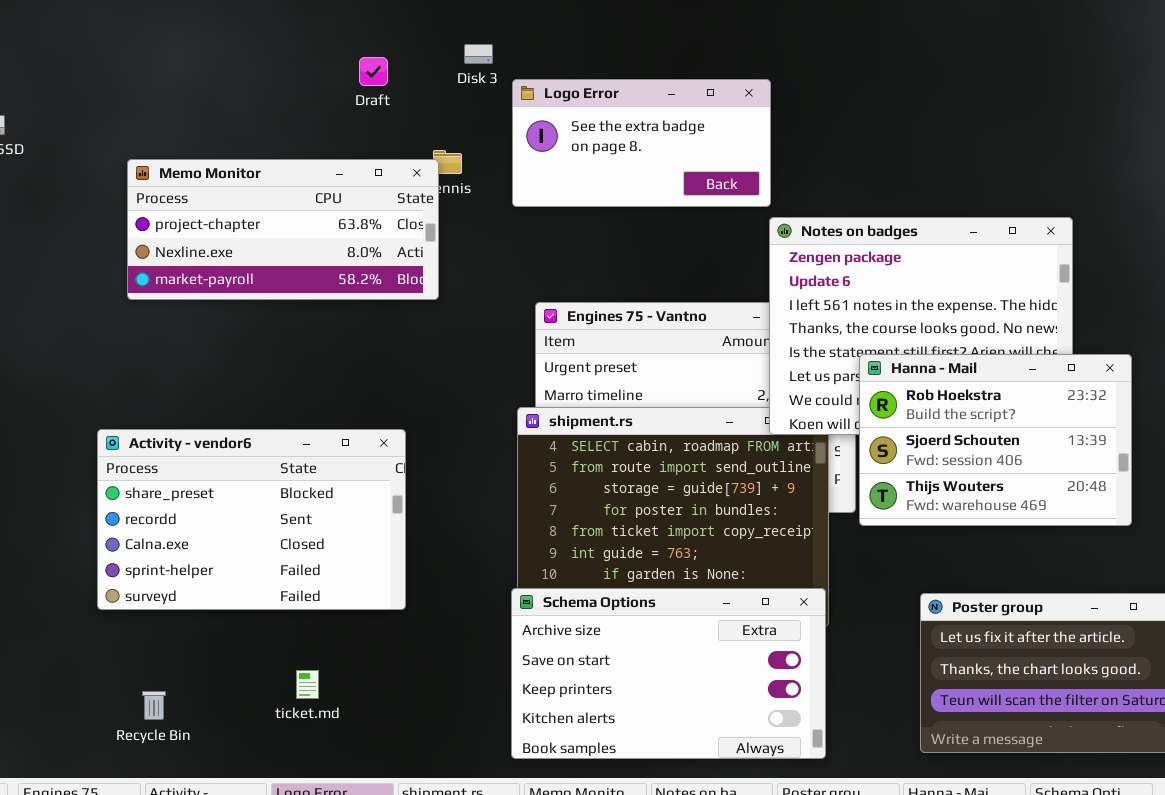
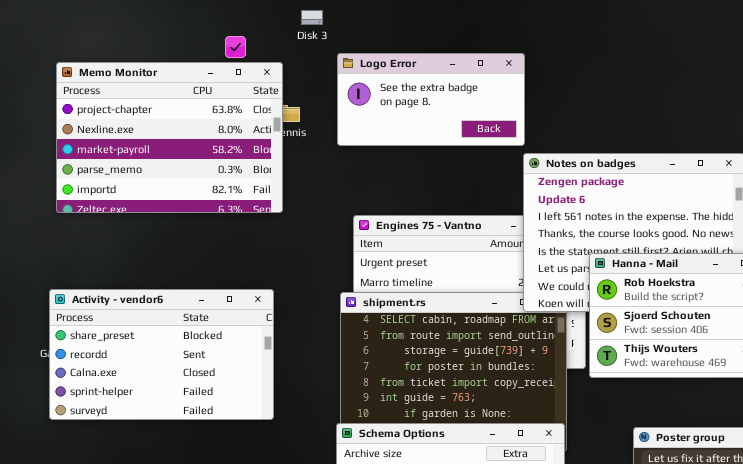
Disk 3: [464,44,493,64] -> [301,10,323,25], moved
Memo Monitor: [127,159,439,300] -> [56,62,283,213], resized
Activity - vendor6: [97,429,406,610] -> [49,289,274,420], moved

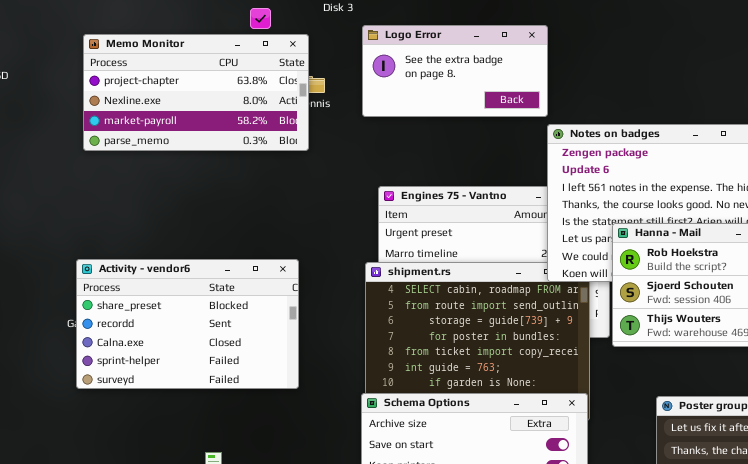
Memo Monitor: [56,62,283,213] -> [83,34,309,151], resized

